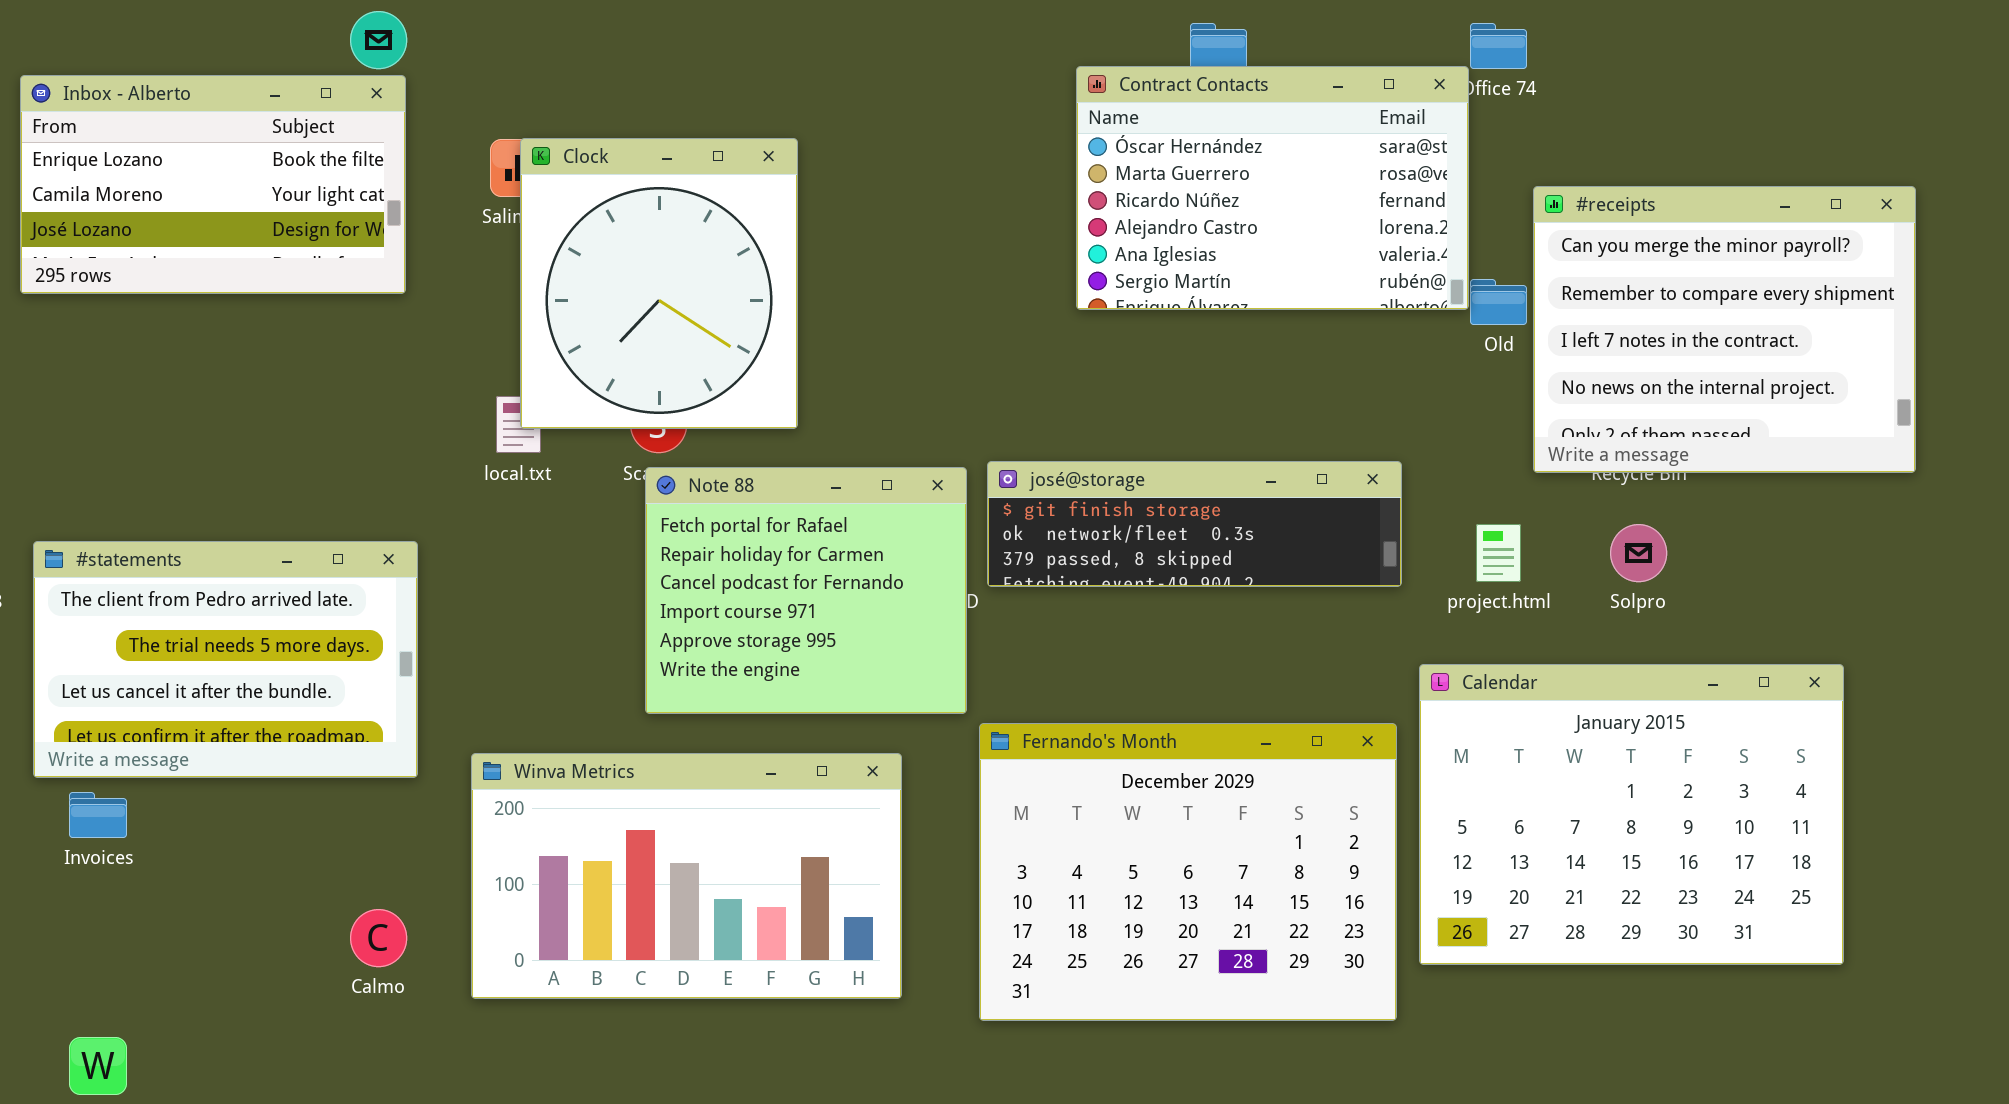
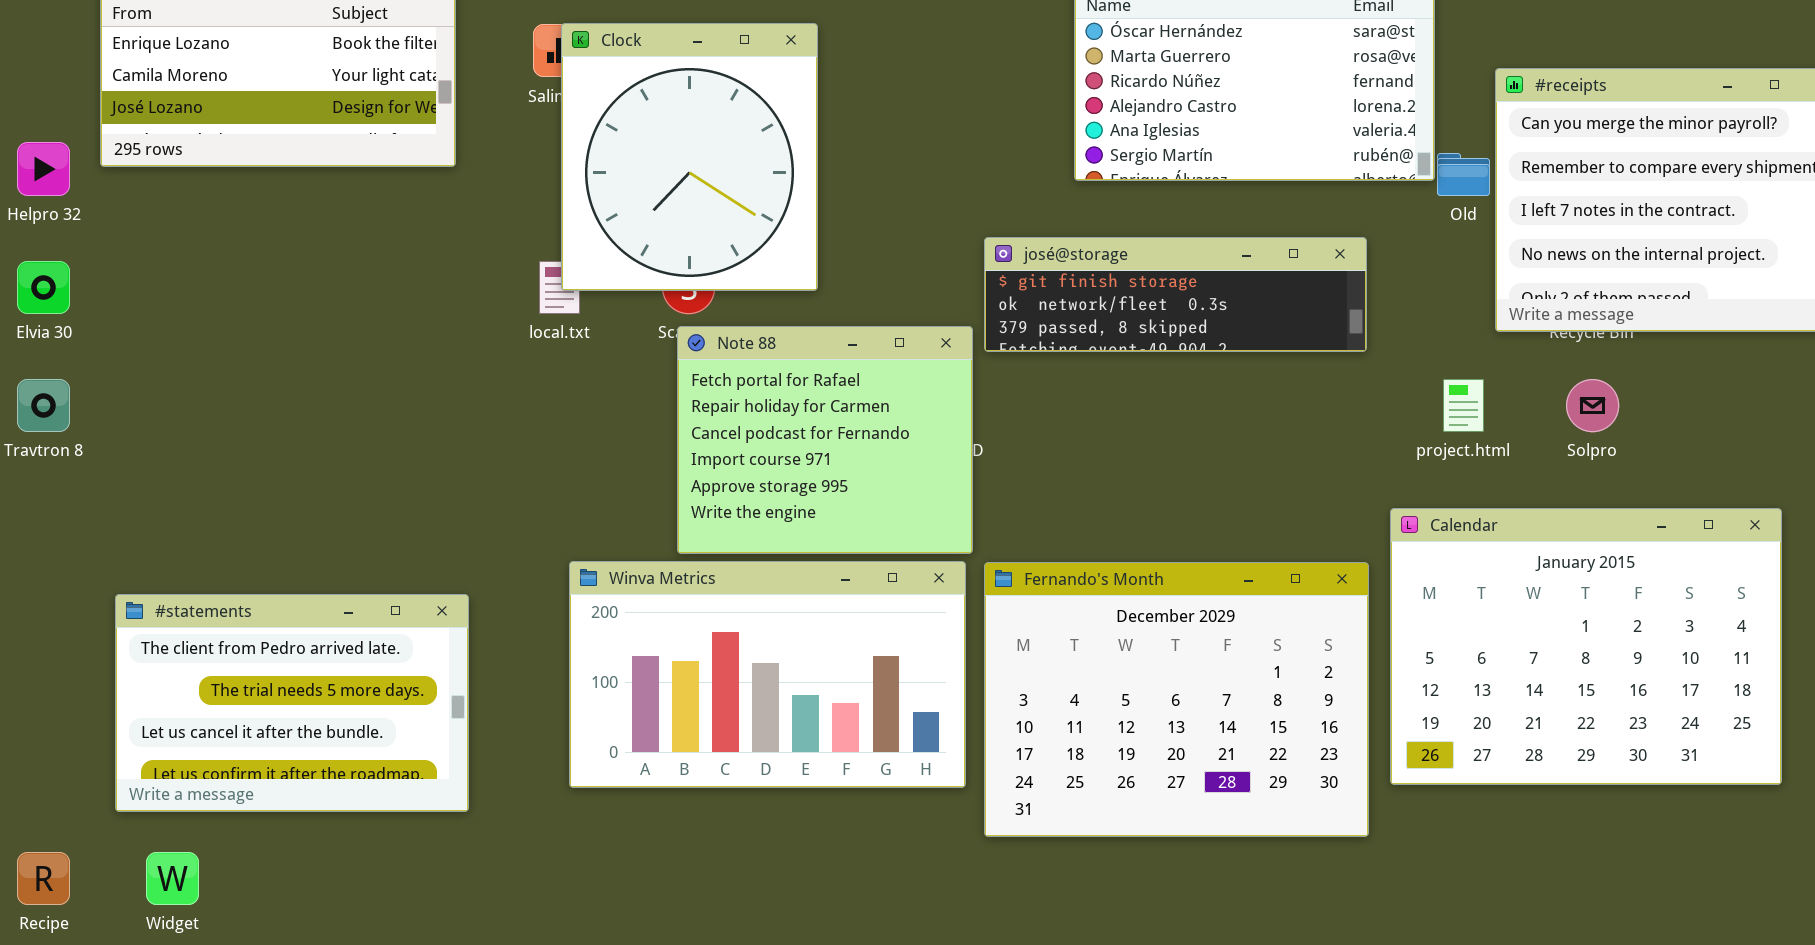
josé@storage: [987,461,1402,587] -> [984,237,1367,352], moved
#statements: [33,541,418,778] -> [115,594,469,812], moved
Winva Metrics: [471,753,902,999] -> [569,561,966,788], moved

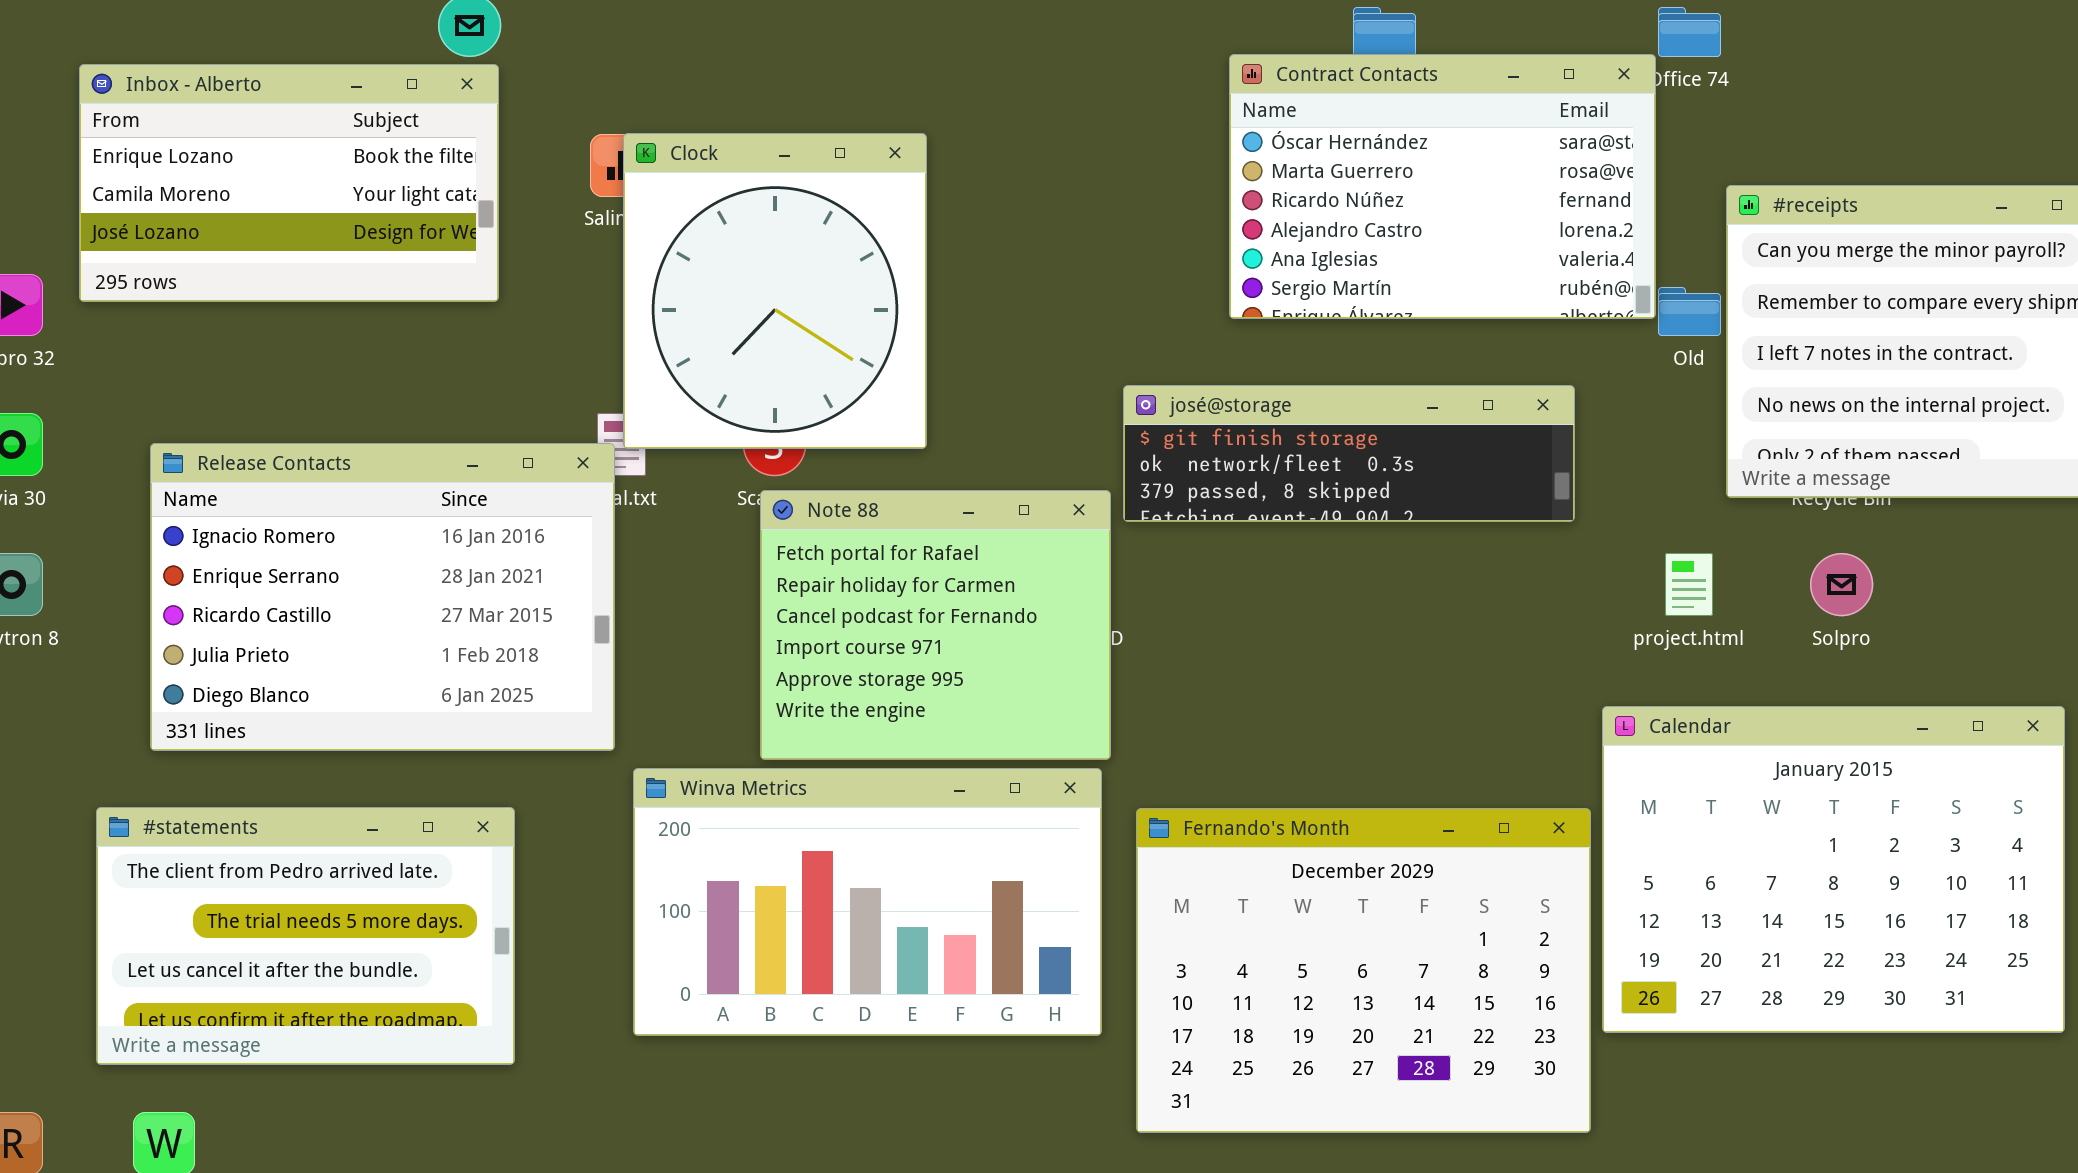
Release Contacts: none -> [150,443,615,751], opened
Fernando's Month: [984,562,1369,837] -> [1136,808,1591,1133], moved

